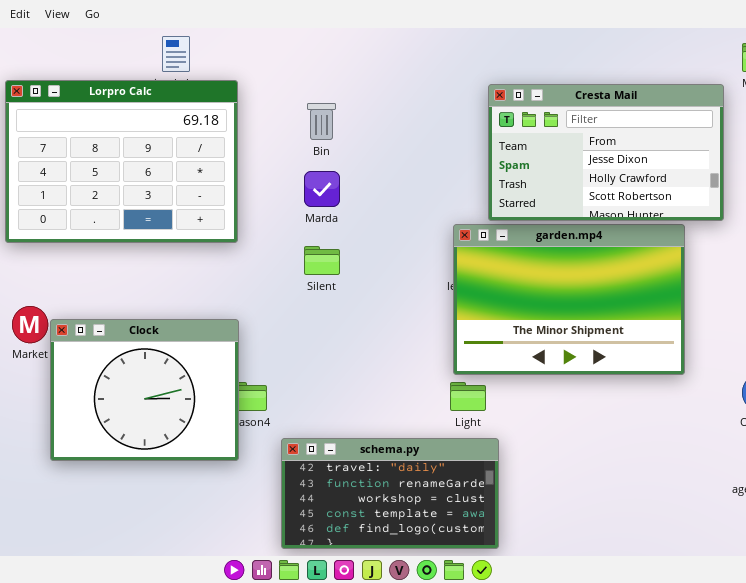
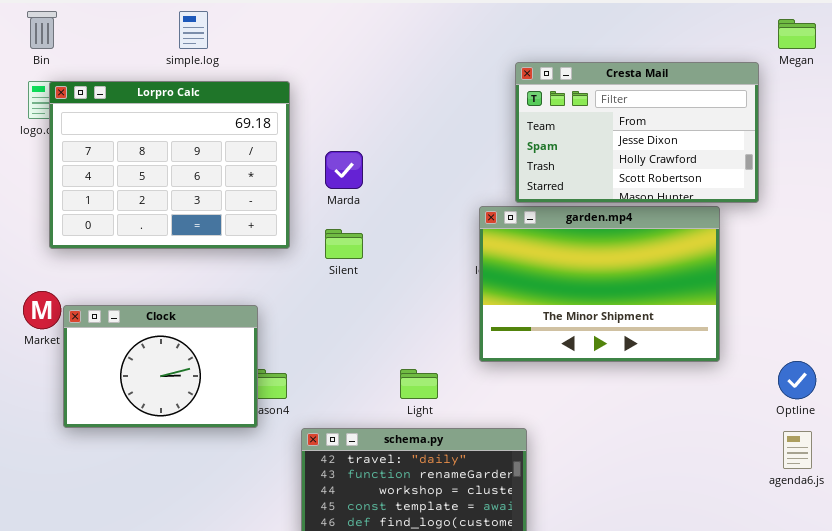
Lorpro Calc: [5,80,238,243] -> [49,81,290,249], moved
Bin: [307,103,336,140] -> [27,11,57,49], moved
Clock: [50,319,239,461] -> [63,305,258,428], resized
Light: [450,382,486,411] -> [400,369,438,399], moved

